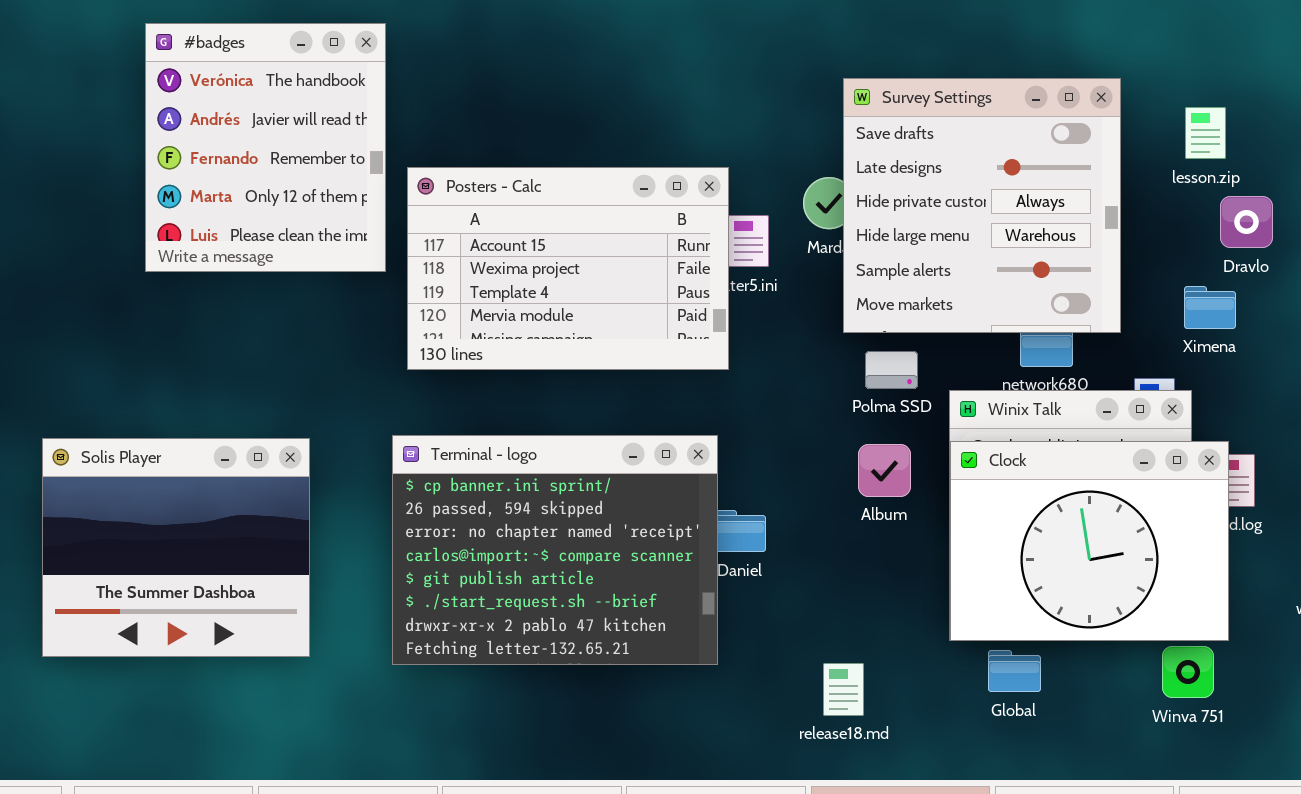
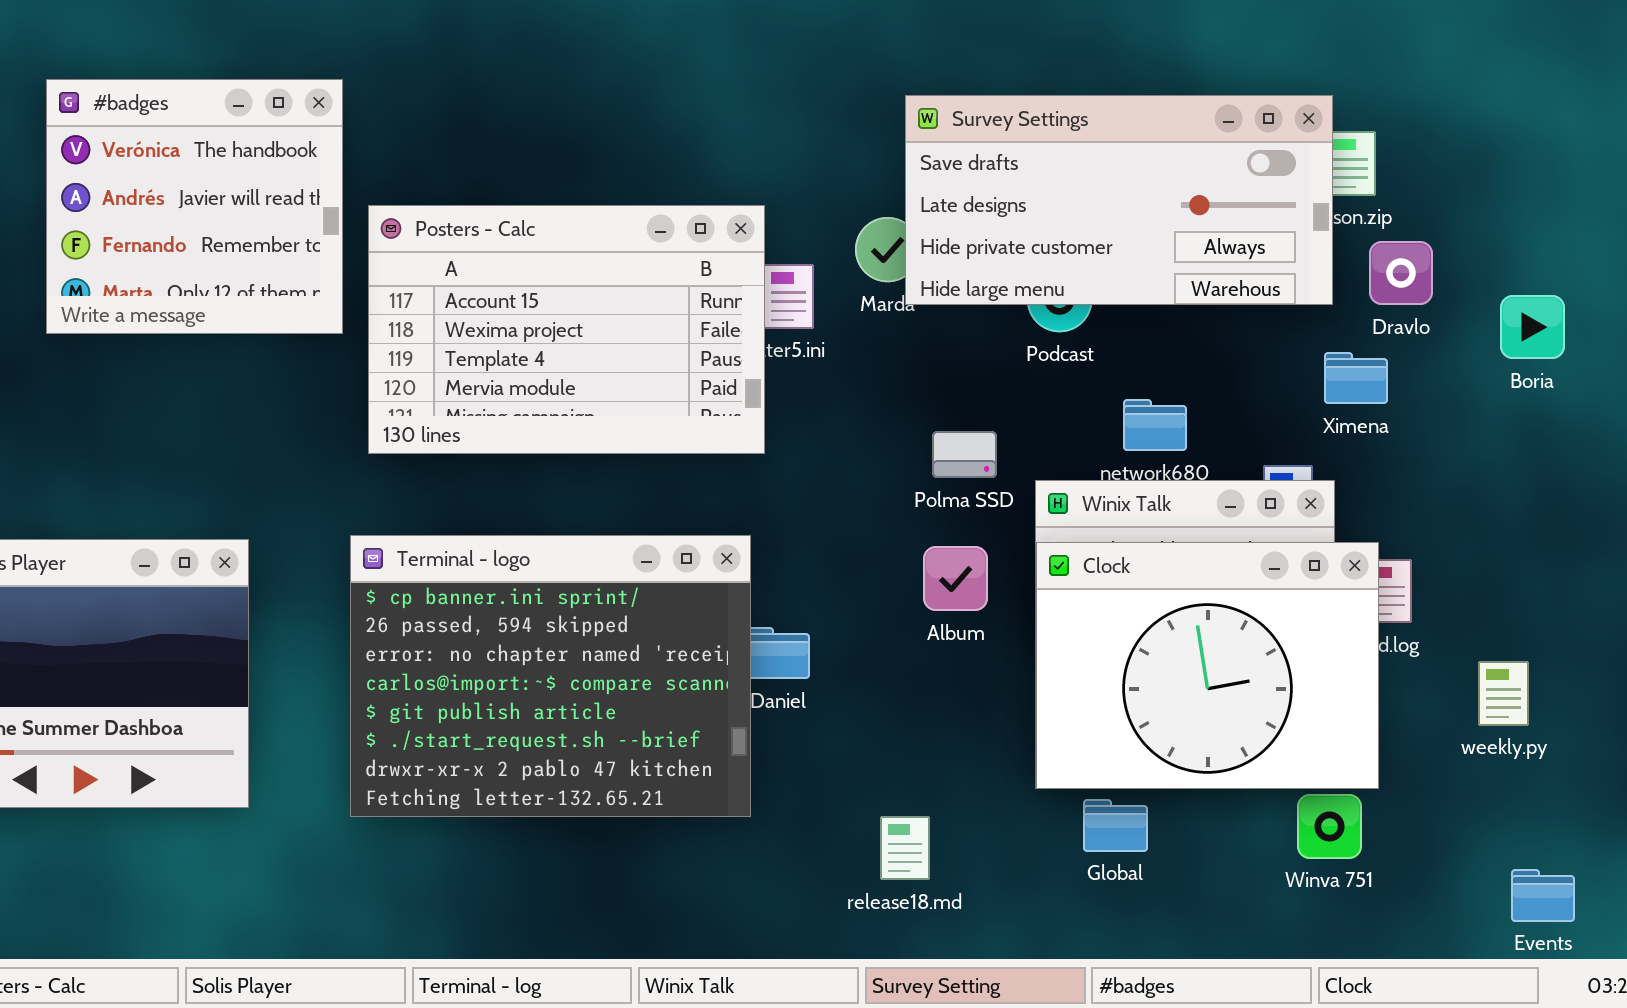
#badges: [145,23,386,272] -> [46,79,343,334], resized
Survey Settings: [843,78,1121,333] -> [905,95,1333,305], resized

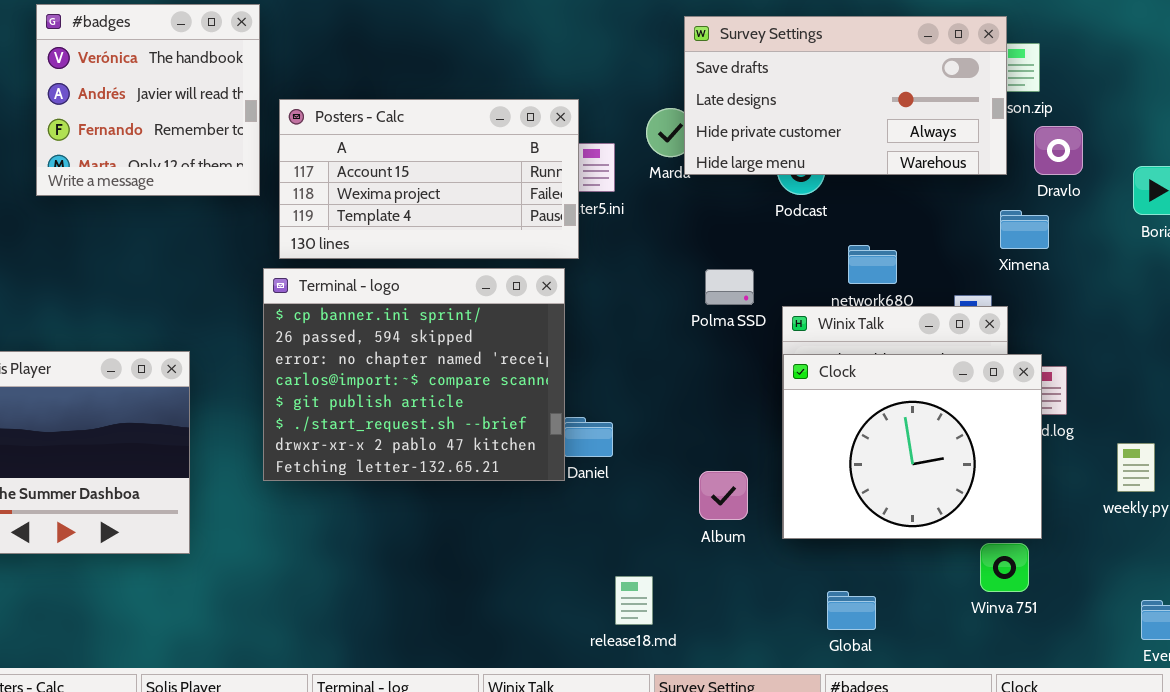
Posters - Calc: [368,205,765,454] -> [279,99,579,259], resized
Terminal - logo: [350,535,751,817] -> [263,268,565,481], moved
Album: [923,546,988,611] -> [699,471,748,520], moved
Global: [1083,799,1148,852] -> [827,591,876,630], moved
release18.md: [880,816,930,880] -> [615,576,653,625], moved

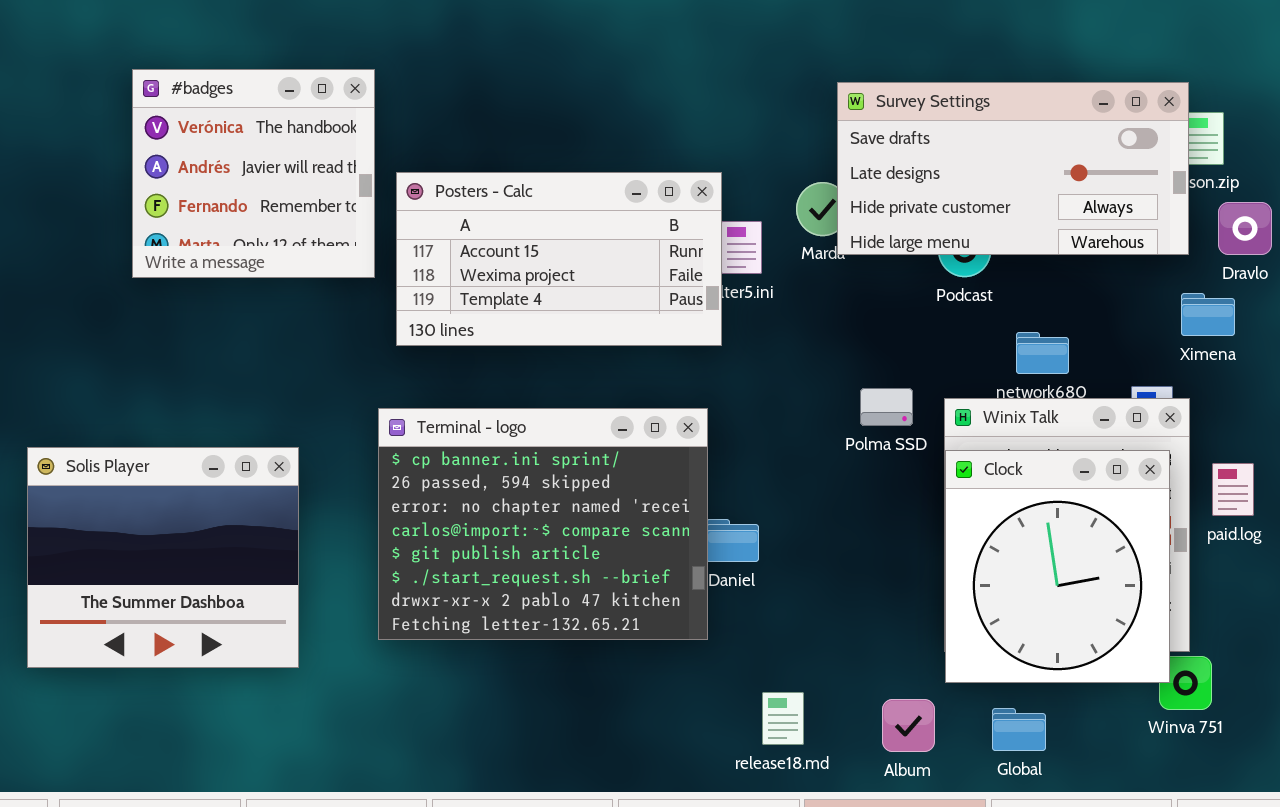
Terminal - logo: [263,268,565,481] -> [378,408,708,640], moved
Polma SSD: [705,269,754,305] -> [860,388,913,426], moved
Clock: [783,354,1042,539] -> [945,450,1170,683], resized
Album: [699,471,748,520] -> [882,699,935,752], moved

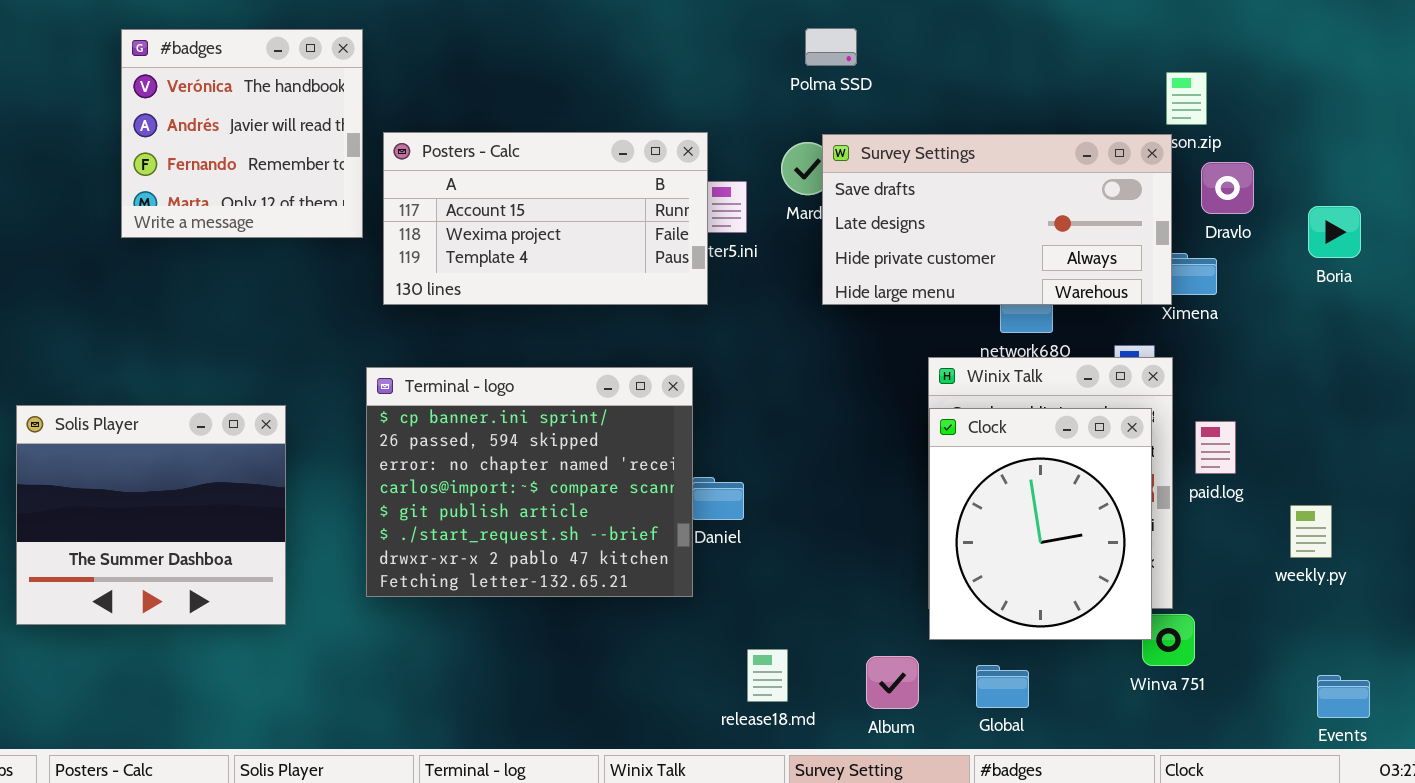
Survey Settings: [837,82,1189,255] -> [822,134,1172,305], moved
Polma SSD: [860,388,913,426] -> [805,28,857,66], moved

